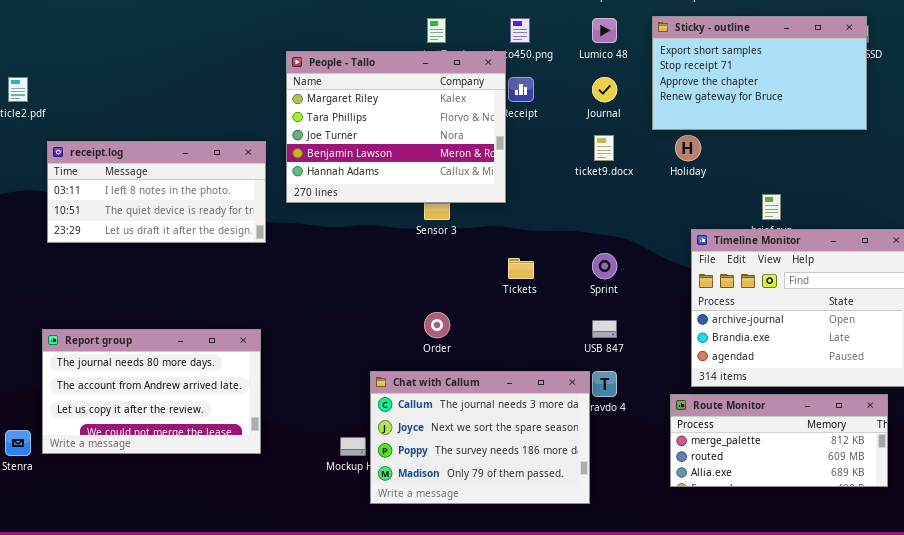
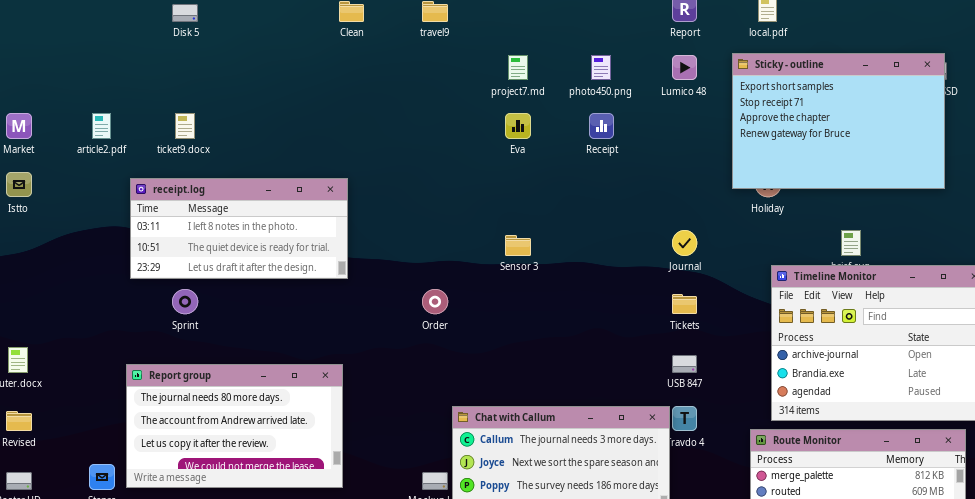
Sticky - outline: [652,16,867,130] -> [732,53,945,189], resized
People - Tallo: [286,51,506,203] -> none, closed
Journal: [592,77,617,102] -> [672,230,697,256], moved
ticket9.docx: [594,135,614,161] -> [175,113,195,139], moved
Sprint: [592,253,617,279] -> [172,289,198,314], moved
Tickets: [508,258,534,279] -> [672,294,697,314], moved
Order: [424,312,450,338] -> [422,289,448,314], moved

